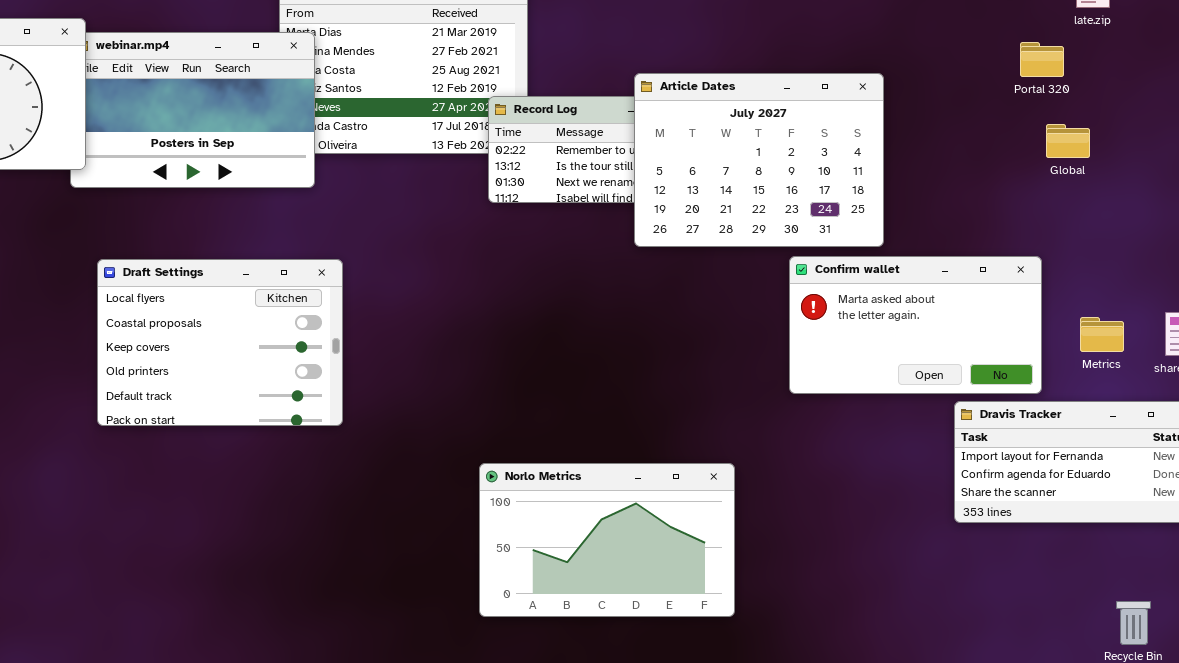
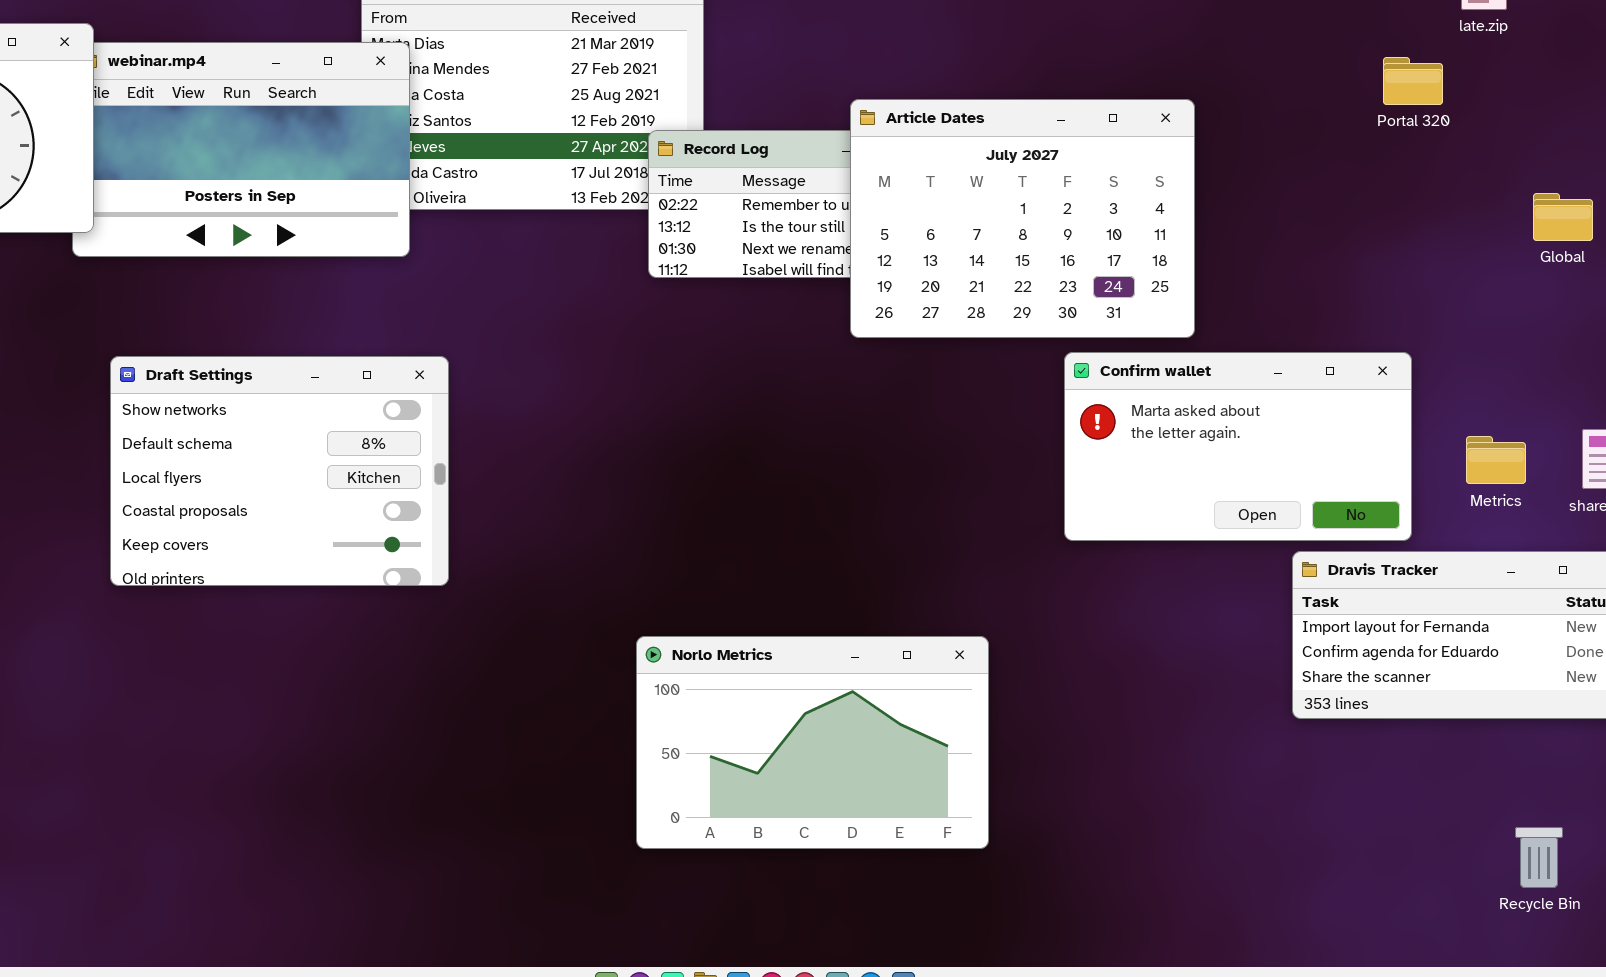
Global: [1046,124,1090,158] -> [1533,193,1593,241], moved
Draft Settings: [97,259,343,426] -> [110,356,449,586], scrolled up 2 rows

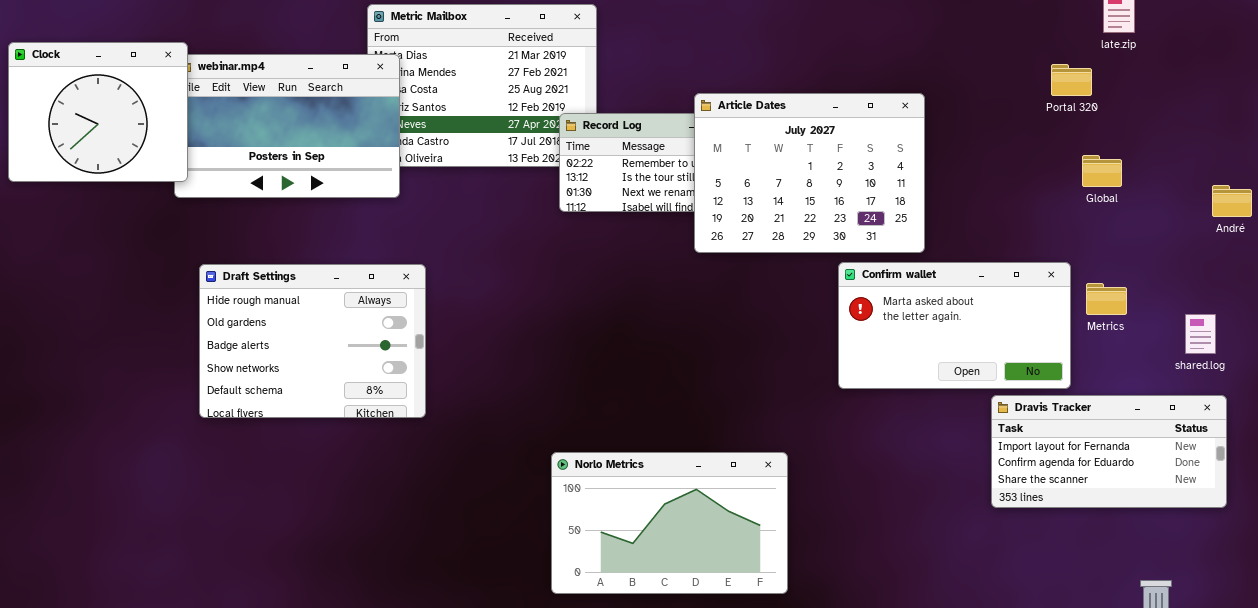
Global: [1533,193,1593,241] -> [1082,155,1122,187], moved
Draft Settings: [110,356,449,586] -> [199,264,426,418], scrolled up 3 rows
Metrics: [1466,436,1526,484] -> [1086,283,1127,315], moved

